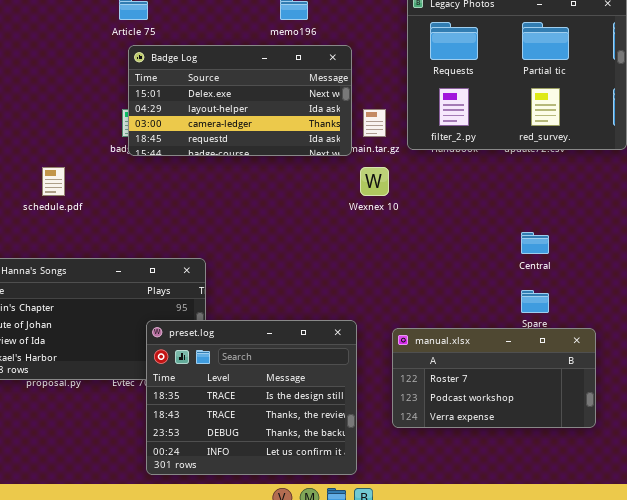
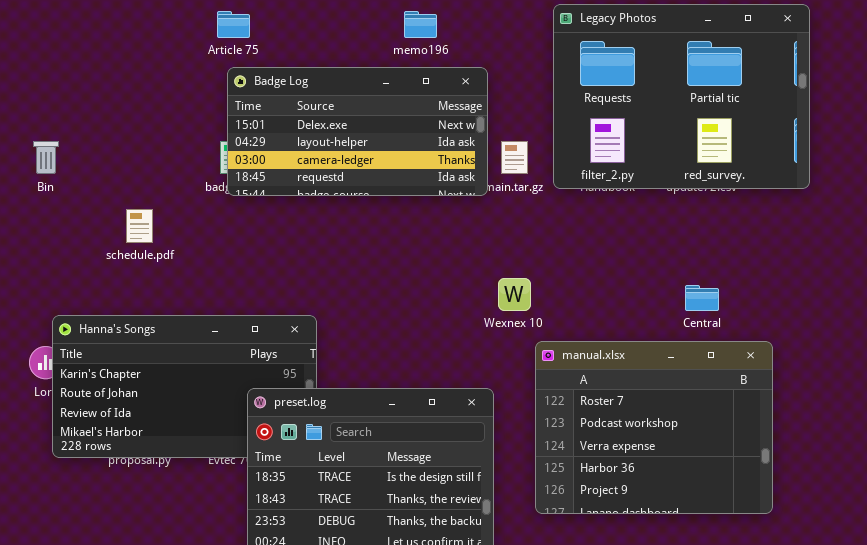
Wexnex 10: [360,167,389,196] -> [498,278,531,311], moved
manual.xlsx: [392,328,596,428] -> [535,341,773,514], resized

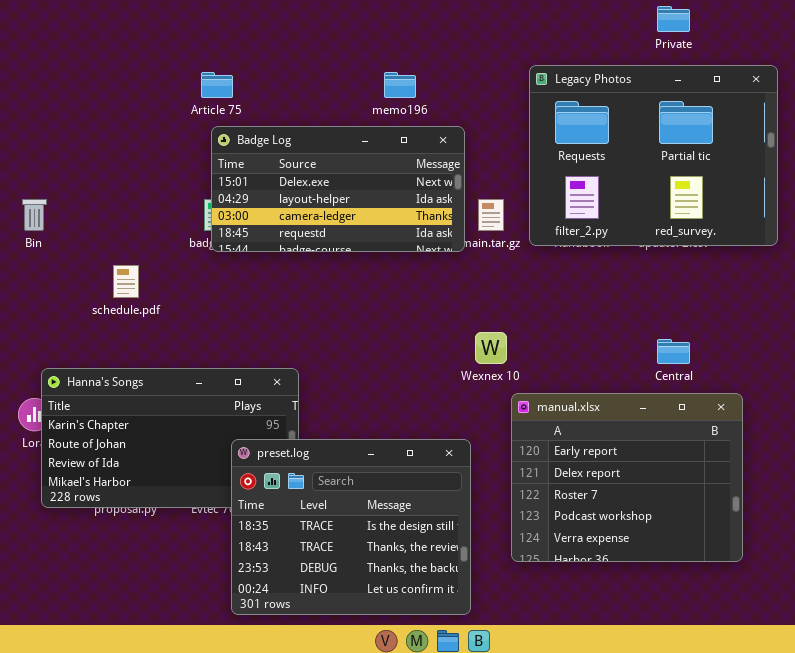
manual.xlsx: [535,341,773,514] -> [511,393,743,562], scrolled up 2 rows

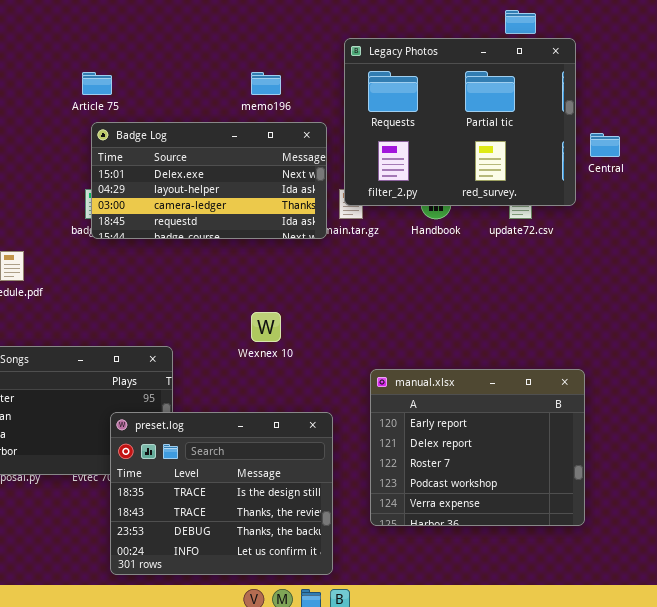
Legacy Photos: [529,65,778,246] -> [344,38,576,206], moved
Wexnex 10: [475,332,507,364] -> [251,312,281,342], moved
Central: [657,339,690,364] -> [590,133,620,157], moved

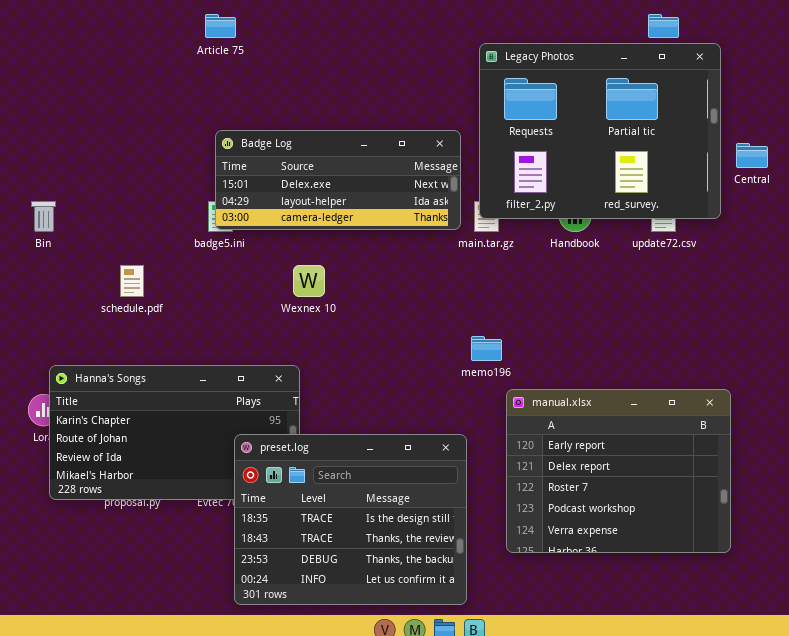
Article 75: [82,72,112,95] -> [205,14,236,38], moved
memo196: [251,72,281,95] -> [471,336,502,361], moved
Badge Log: [91,122,327,239] -> [215,130,461,230], resized
Wexnex 10: [251,312,281,342] -> [293,265,325,297], moved

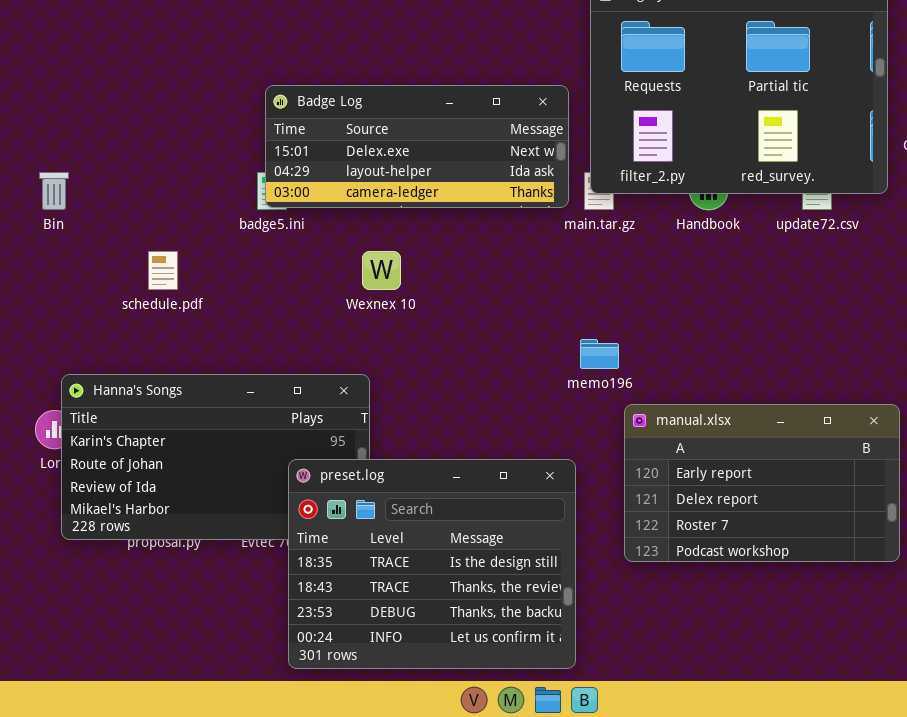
manual.xlsx: [506,389,731,553] -> [624,404,900,562], resized

